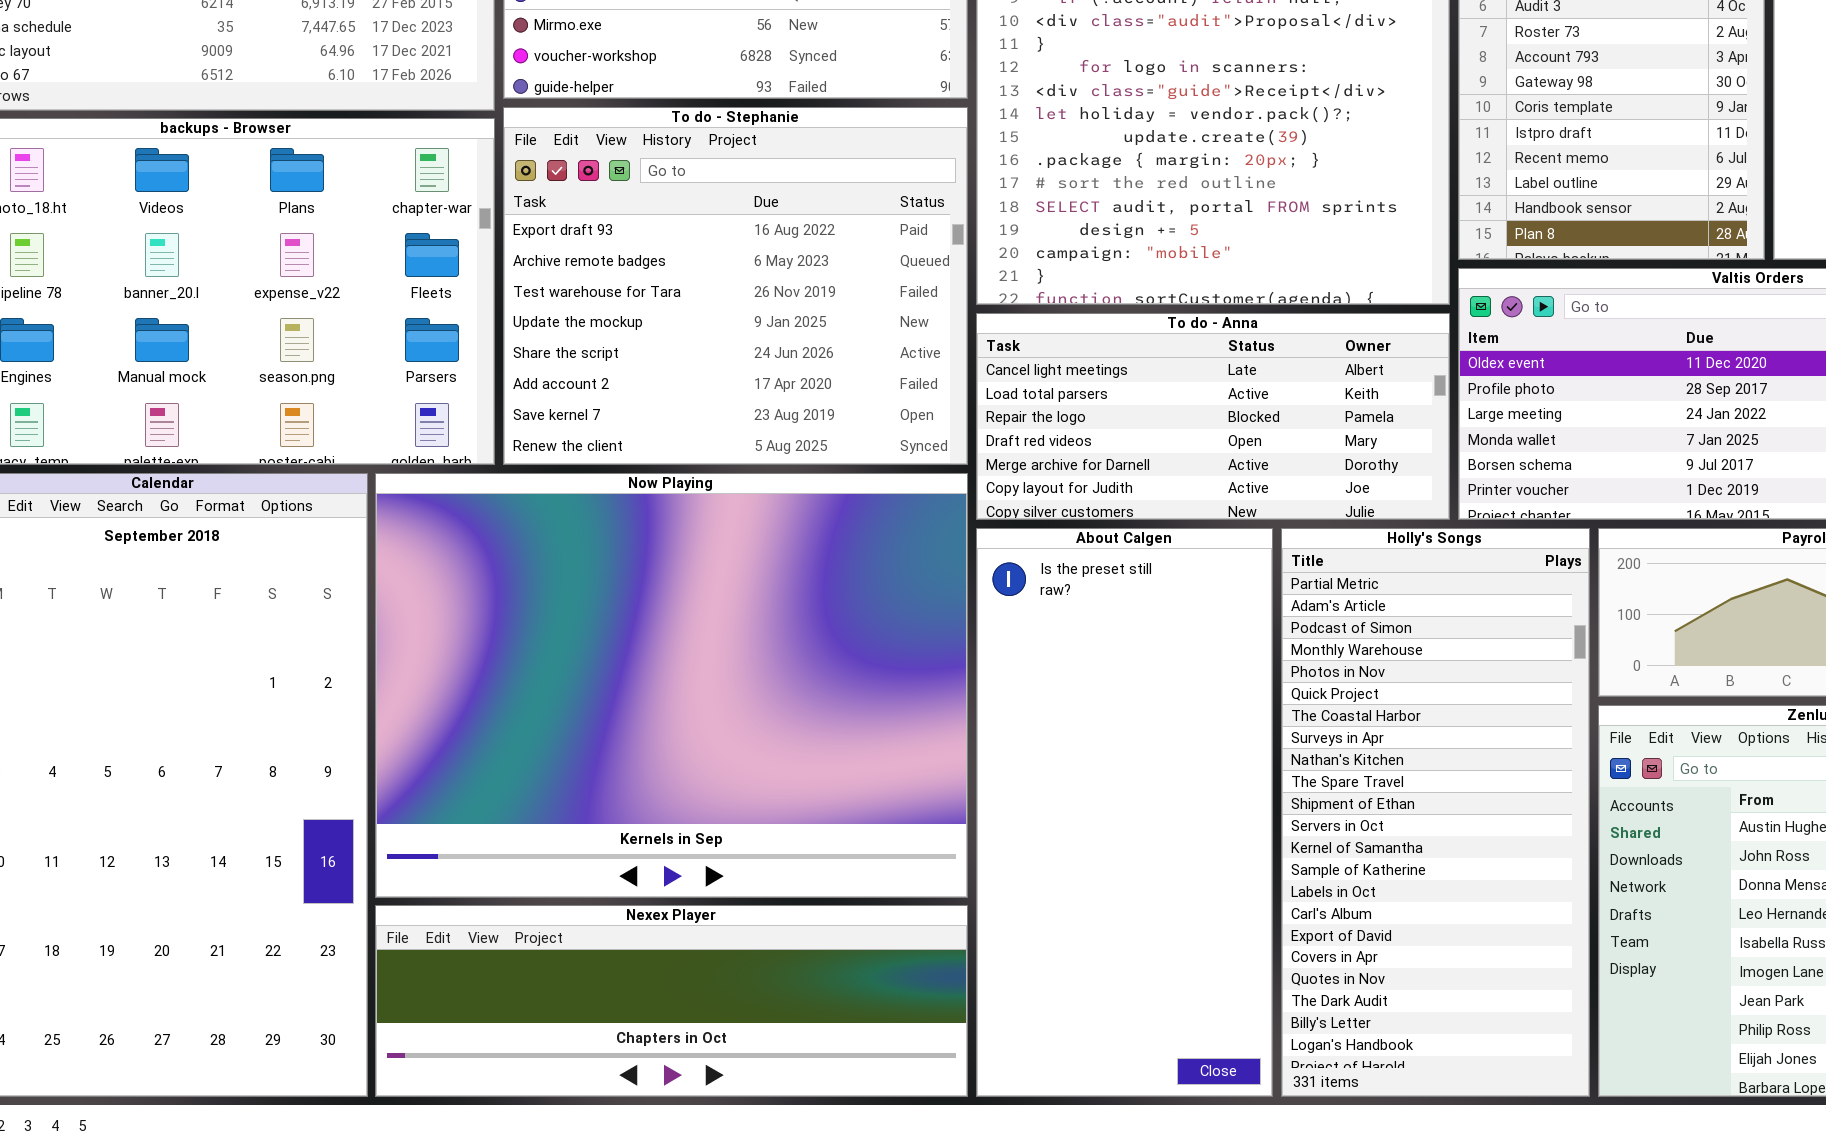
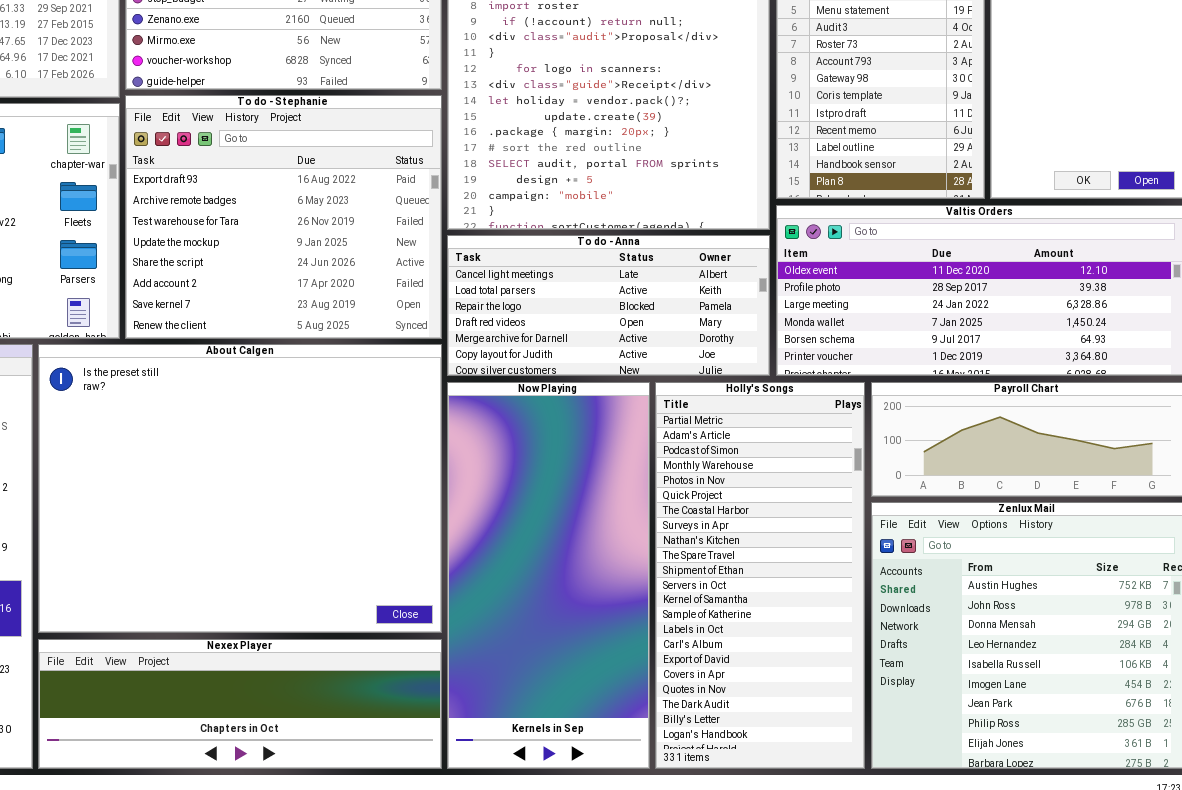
Now Playing: [375,473,968,898] -> [447,382,650,769], moved, resized
About Calgen: [976,528,1273,1097] -> [38,344,442,633], moved, resized

